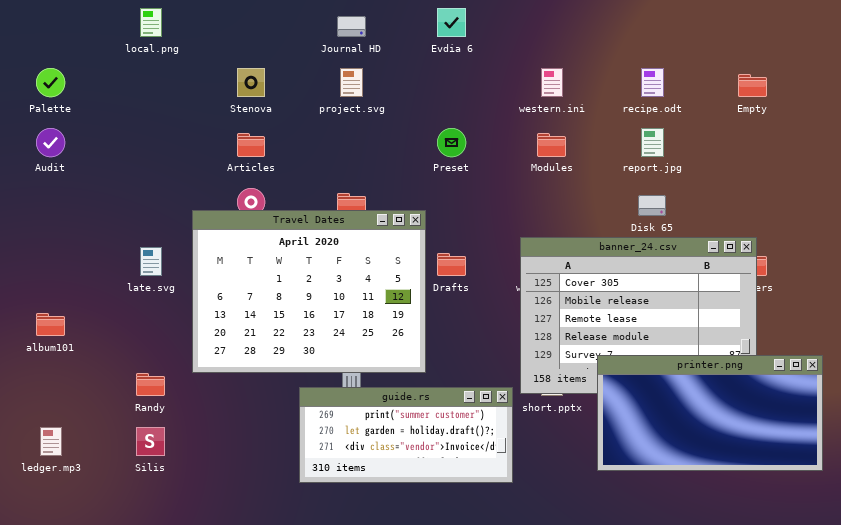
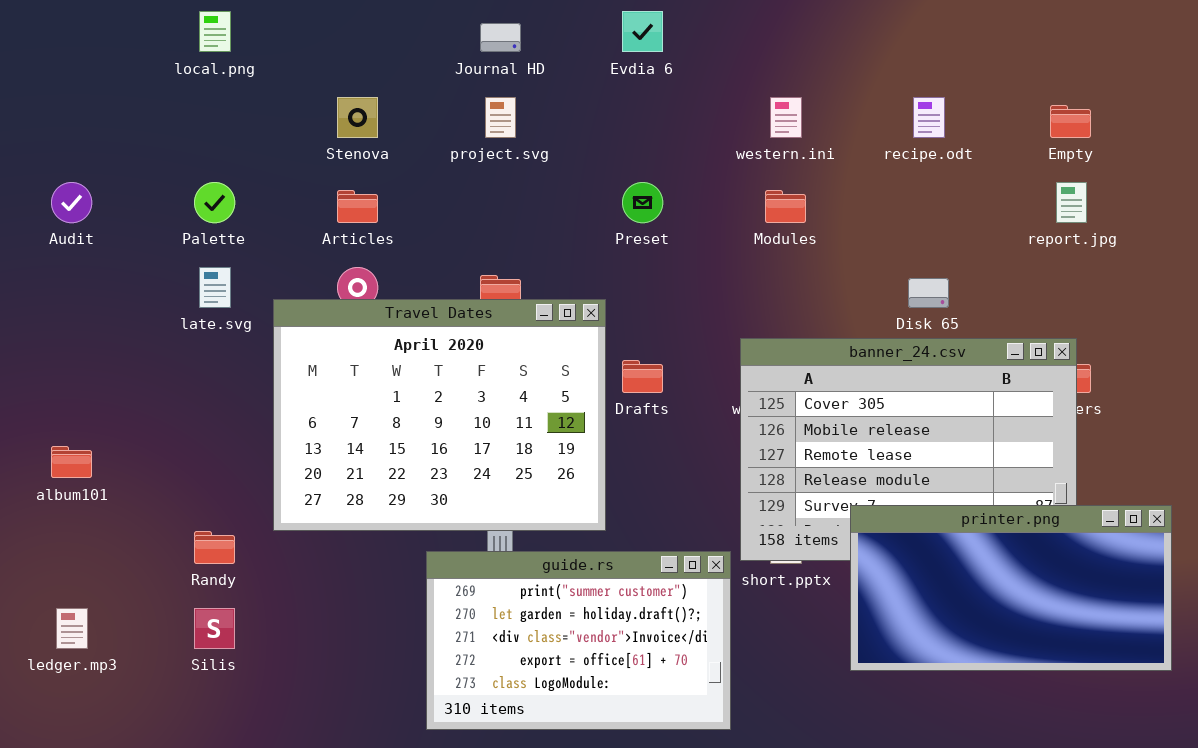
Palette: [36,68,65,97] -> [194,182,235,223], moved
report.jpg: [641,128,664,157] -> [1056,182,1087,223], moved
late.svg: [140,247,162,276] -> [199,267,231,308], moved
guide.rs: [299,387,513,483] -> [426,551,731,730], resized

